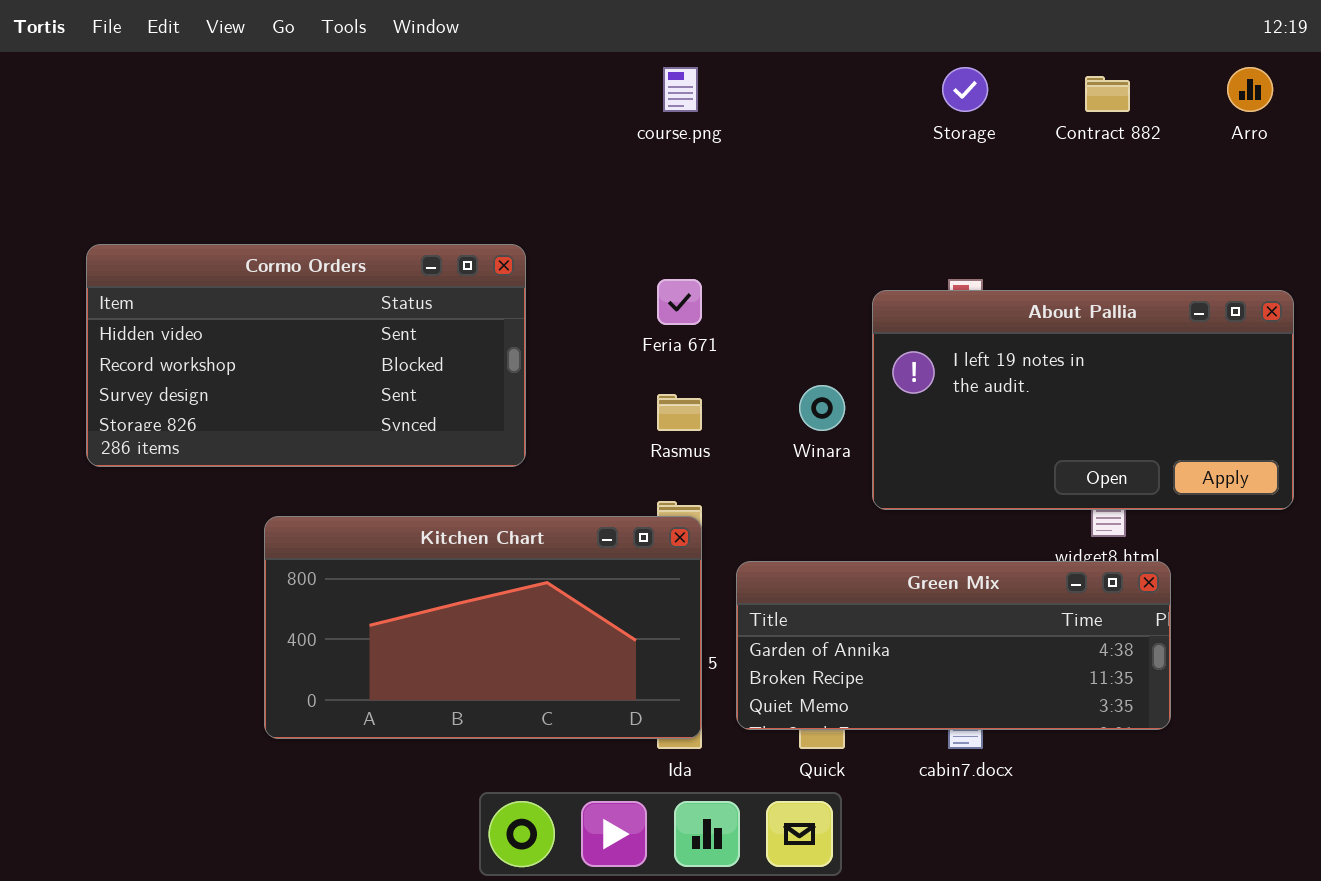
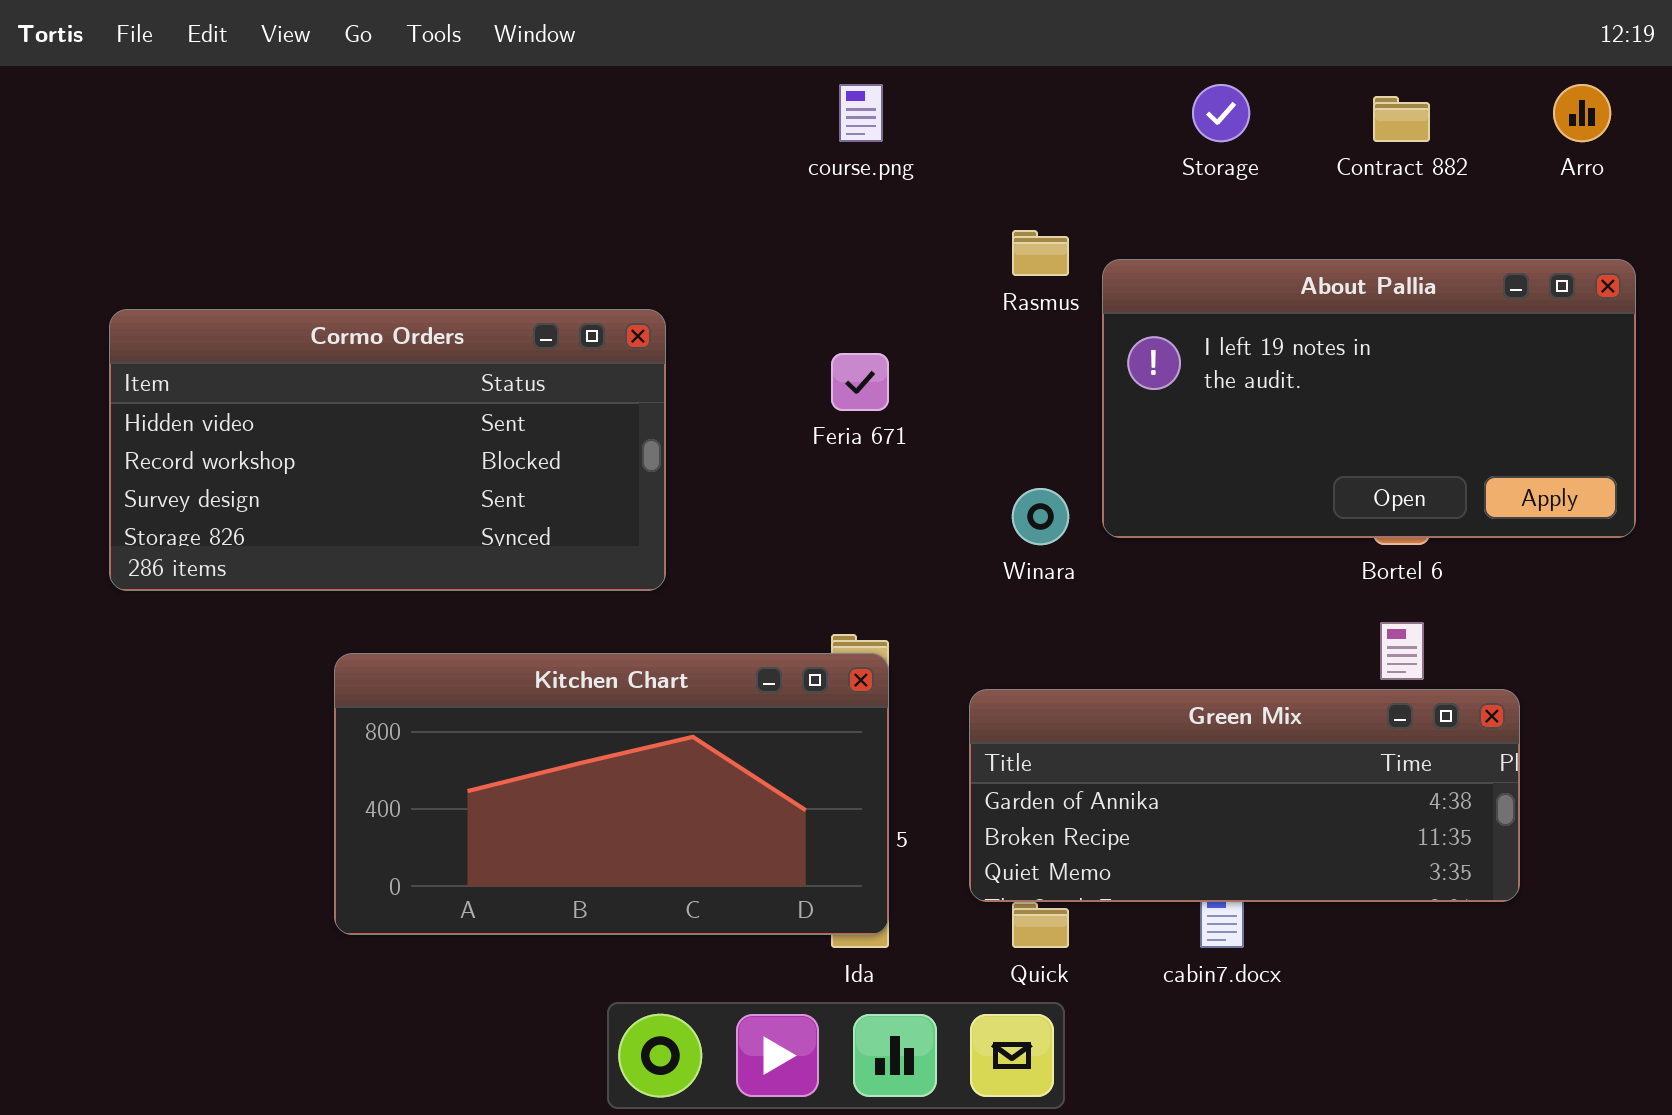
About Pallia: [872,290,1294,510] -> [1102,259,1636,538], moved
Rasmus: [657,394,702,431] -> [1012,230,1069,276], moved
Green Mix: [736,561,1171,730] -> [969,689,1520,902], moved

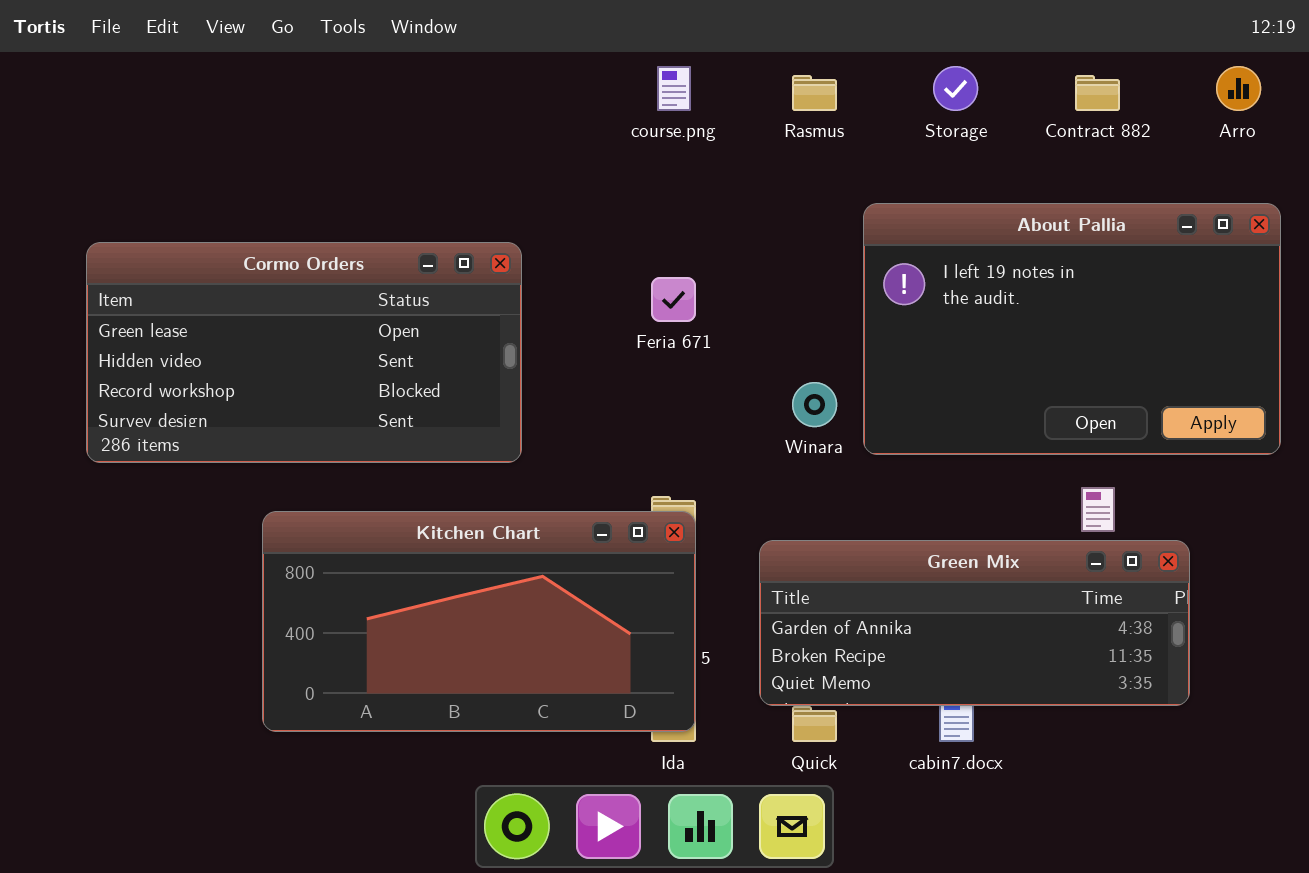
Rasmus: [1012,230,1069,276] -> [792,75,837,111], moved
About Pallia: [1102,259,1636,538] -> [863,203,1281,455], resized
Cormo Orders: [109,309,666,591] -> [86,242,522,463], scrolled up 1 row

